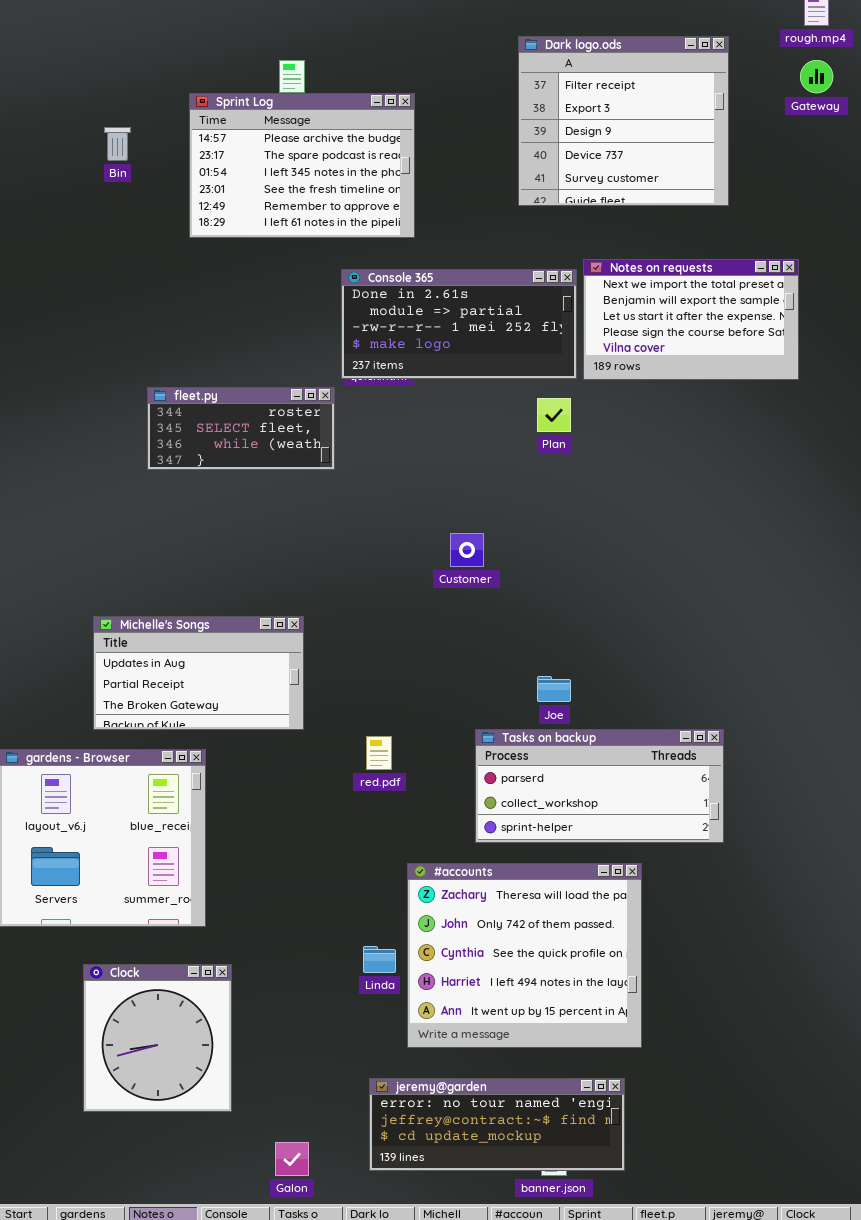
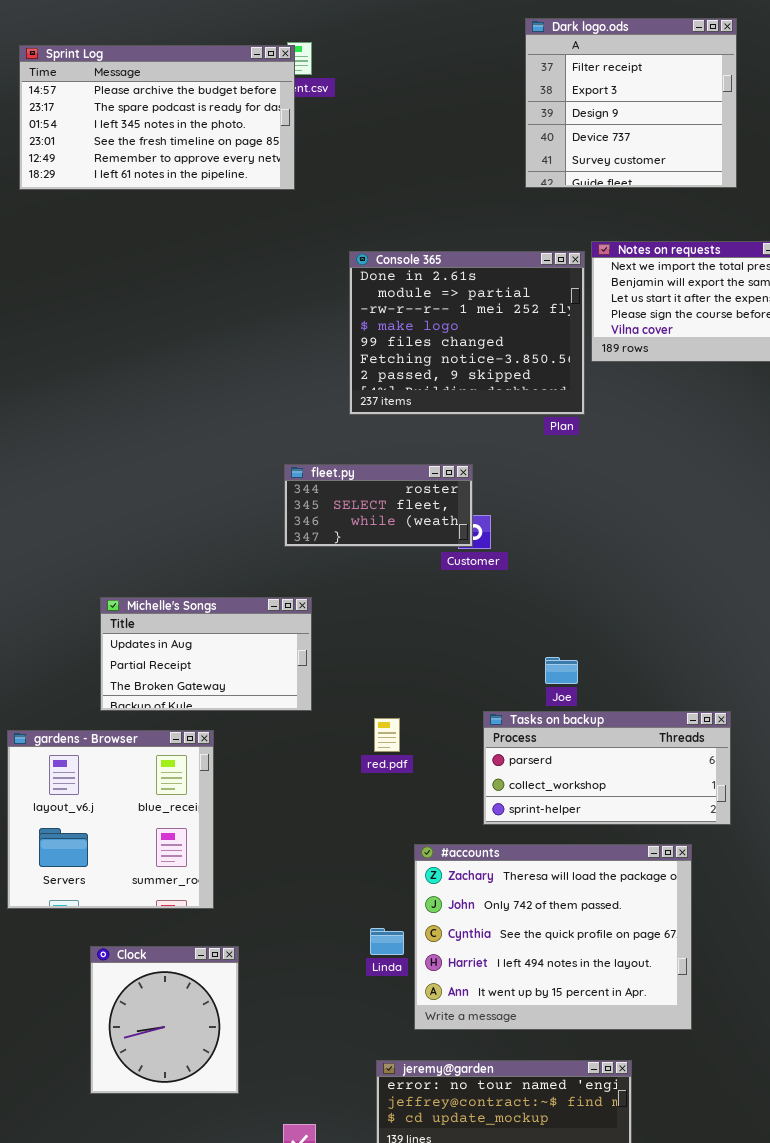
Sprint Log: [189,93,415,238] -> [19,45,295,190], moved, resized
Console 365: [341,269,577,379] -> [349,251,585,415], resized
fleet.py: [147,387,335,470] -> [284,464,473,547], moved
#accounts: [407,863,642,1048] -> [414,844,692,1030], resized

